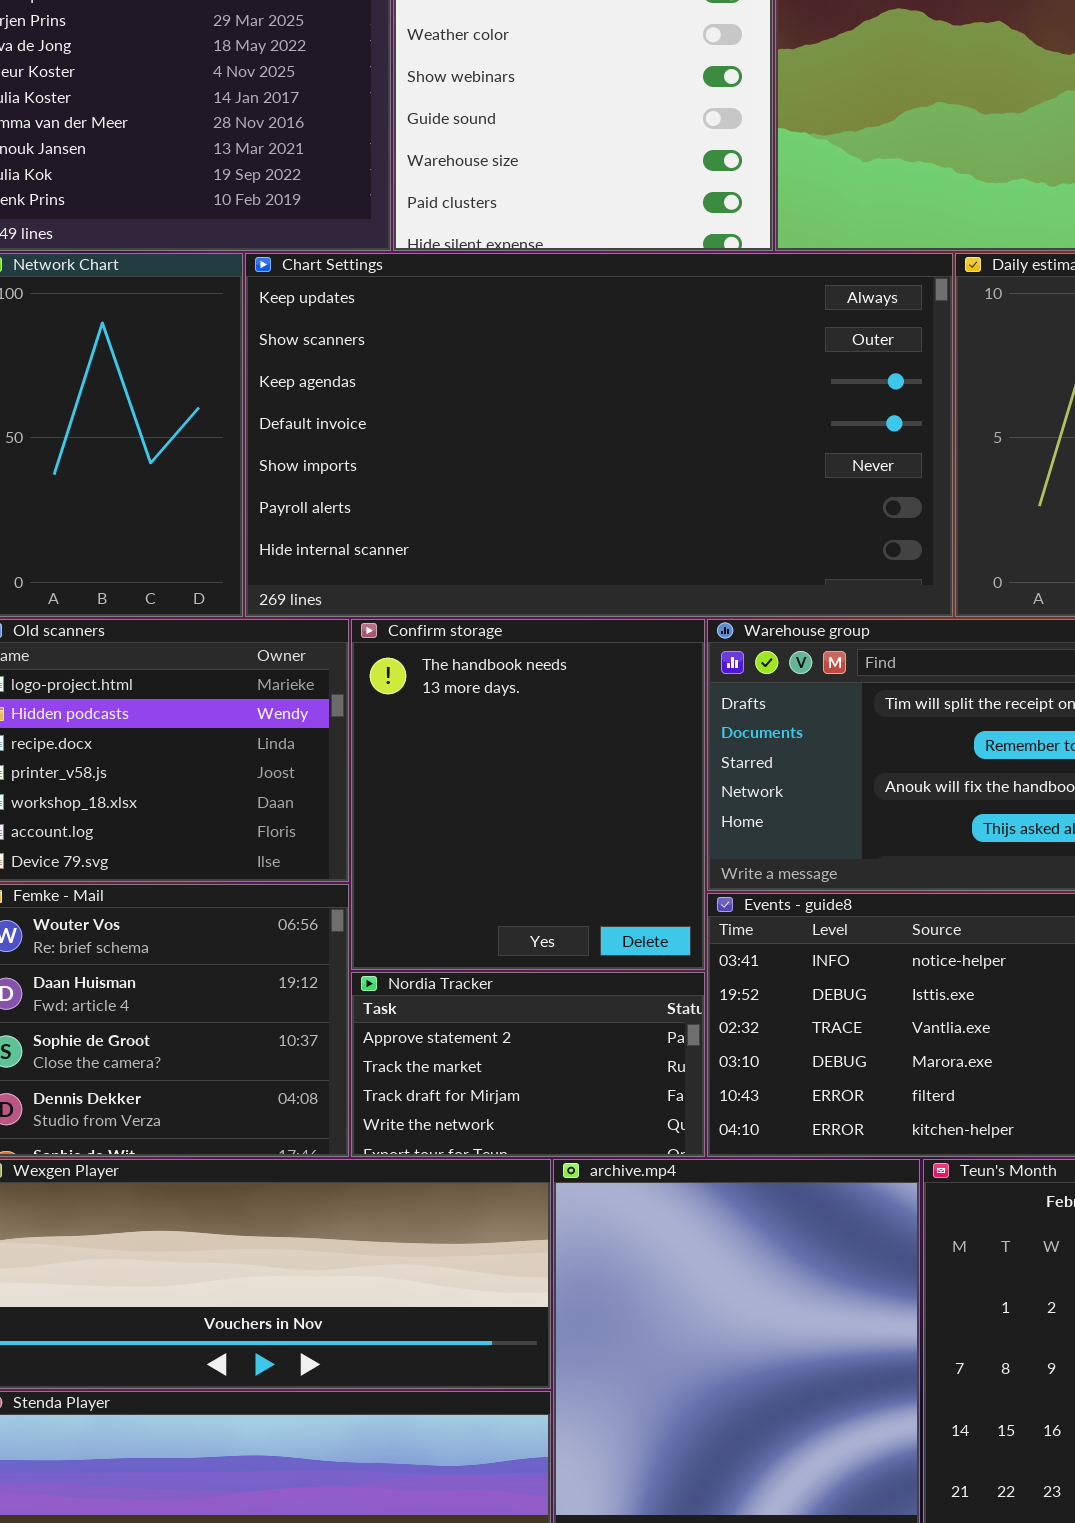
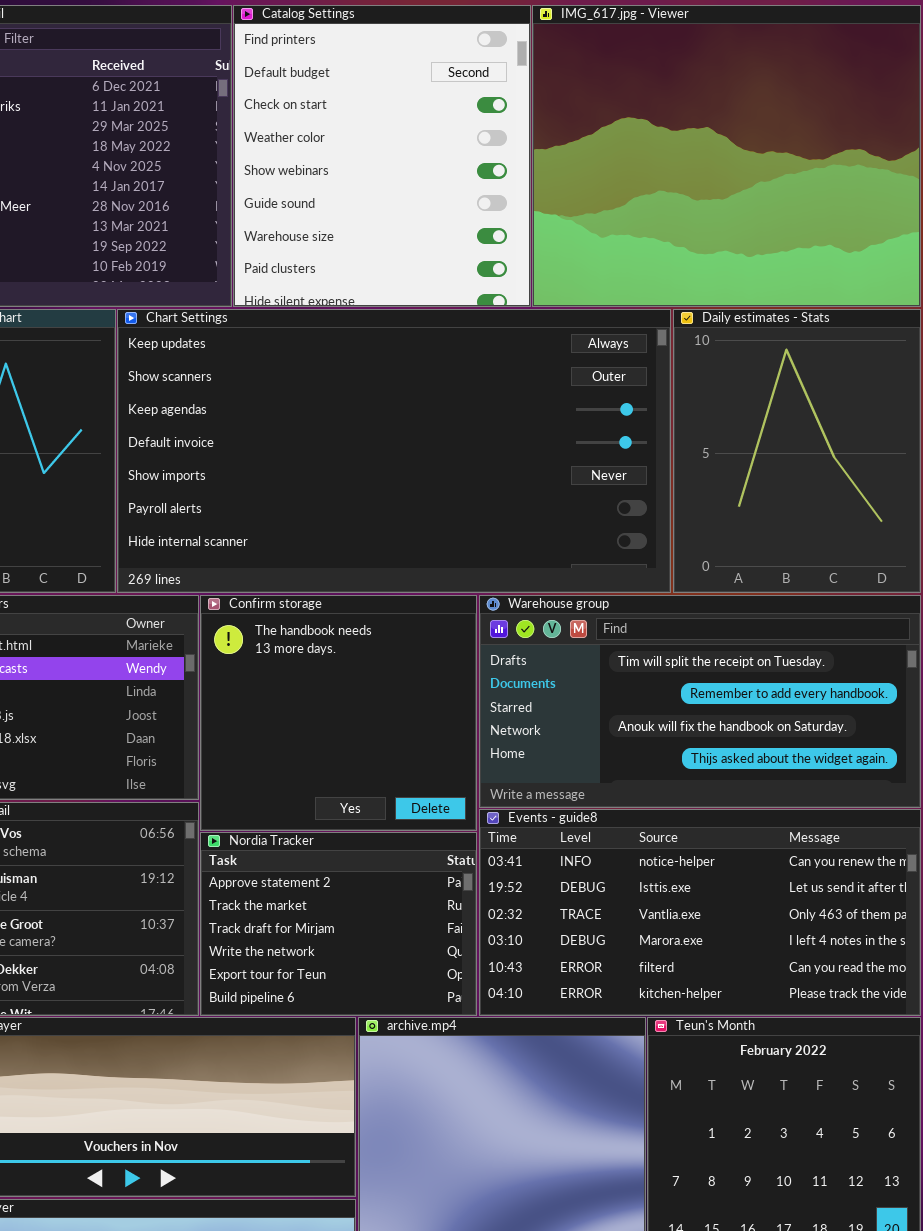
Confirm storage: [351,619,705,970] -> [200,595,477,831], resized
Nordia Tracker: [351,972,705,1157] -> [200,832,477,1016], resized

